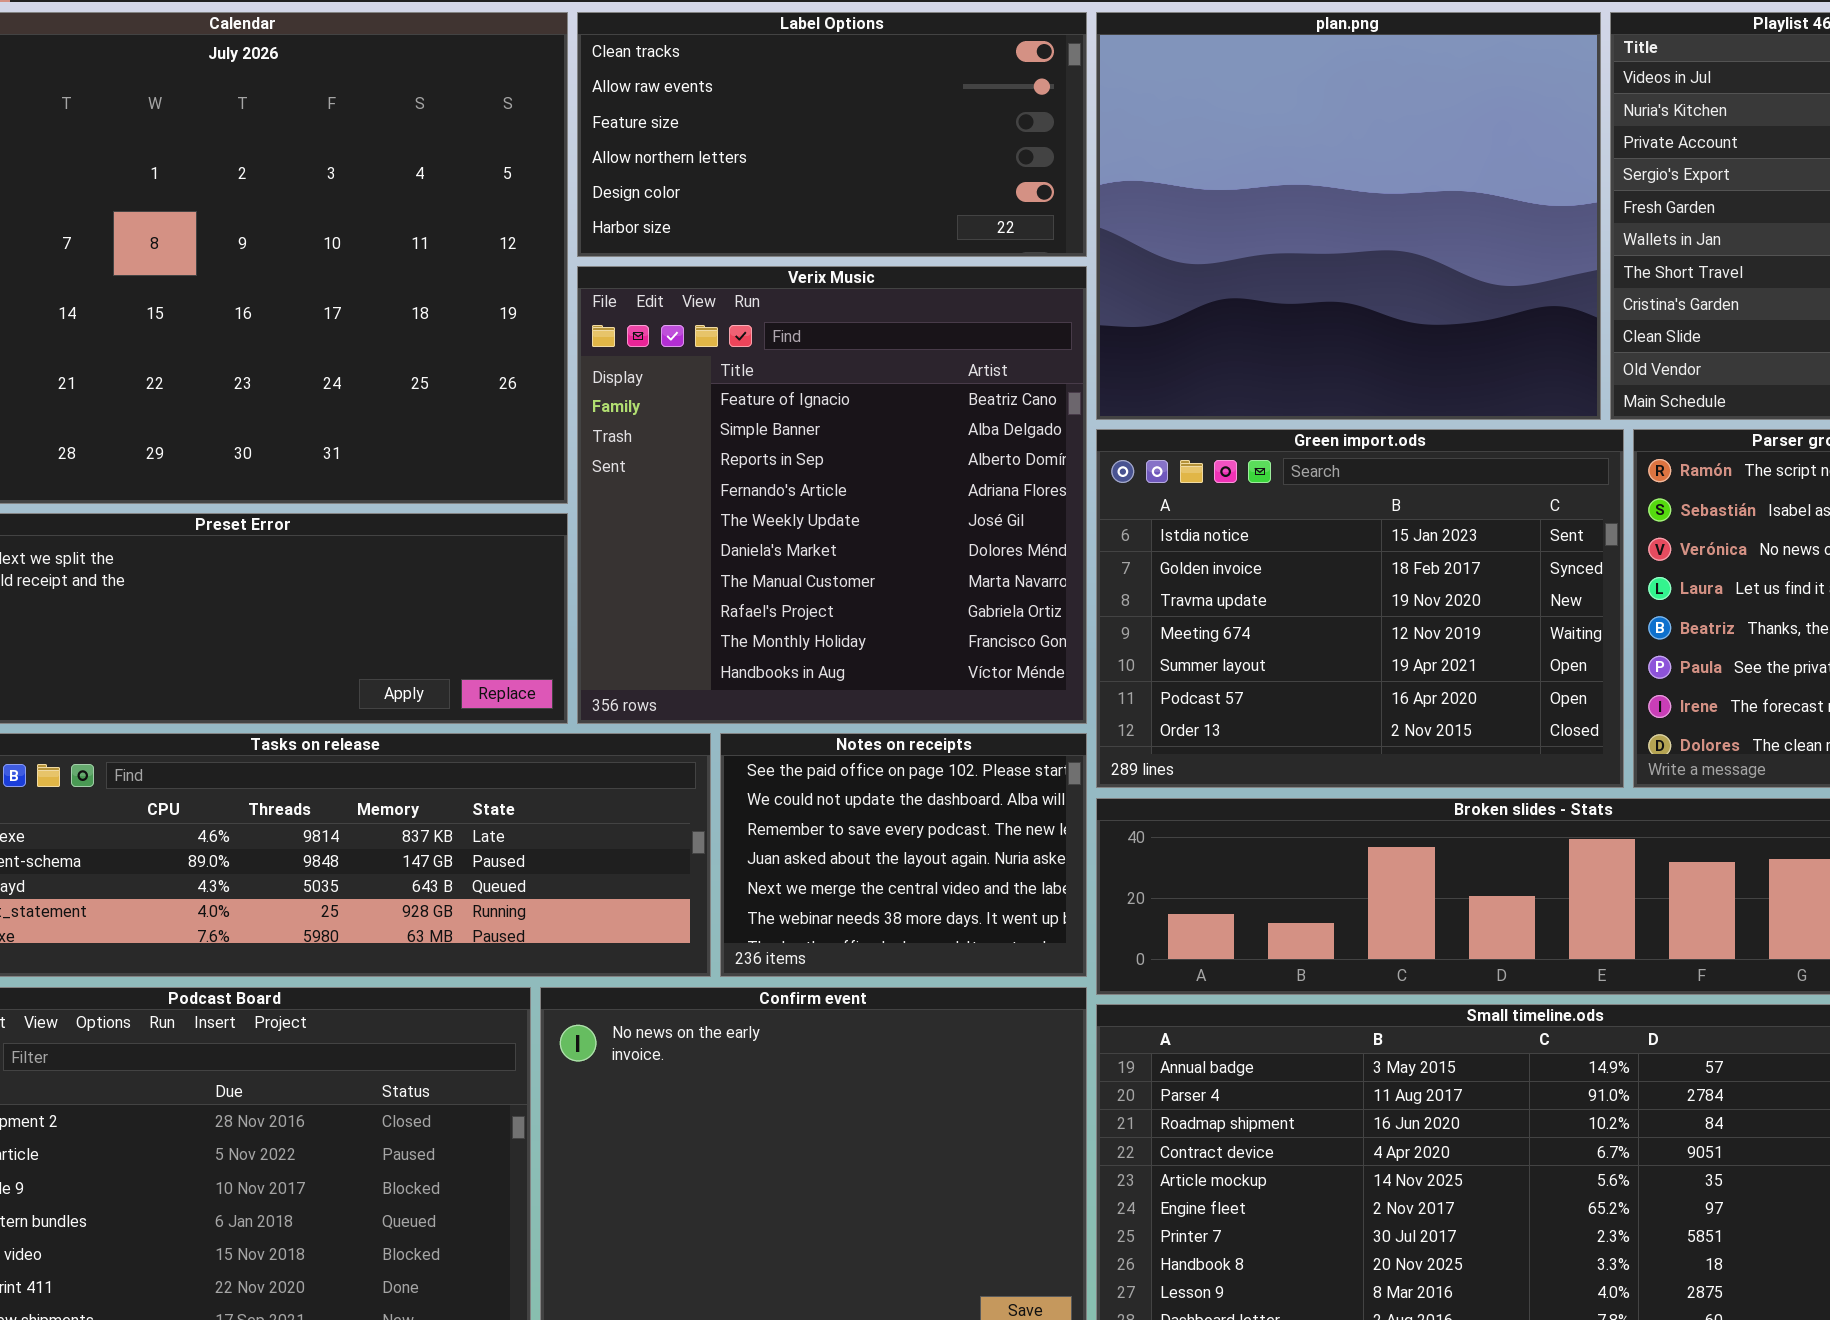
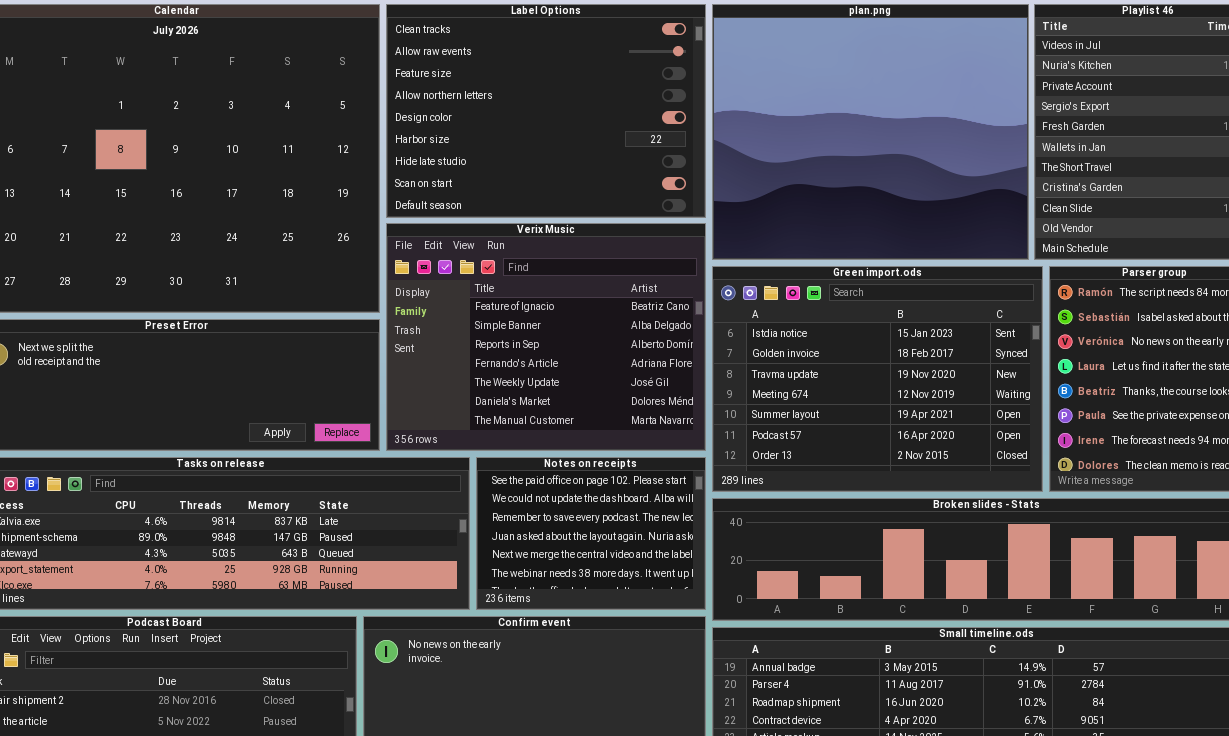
Label Options: [577,12,1087,257] -> [386,4,706,218], resized
Verix Music: [577,266,1087,724] -> [386,223,706,451], resized

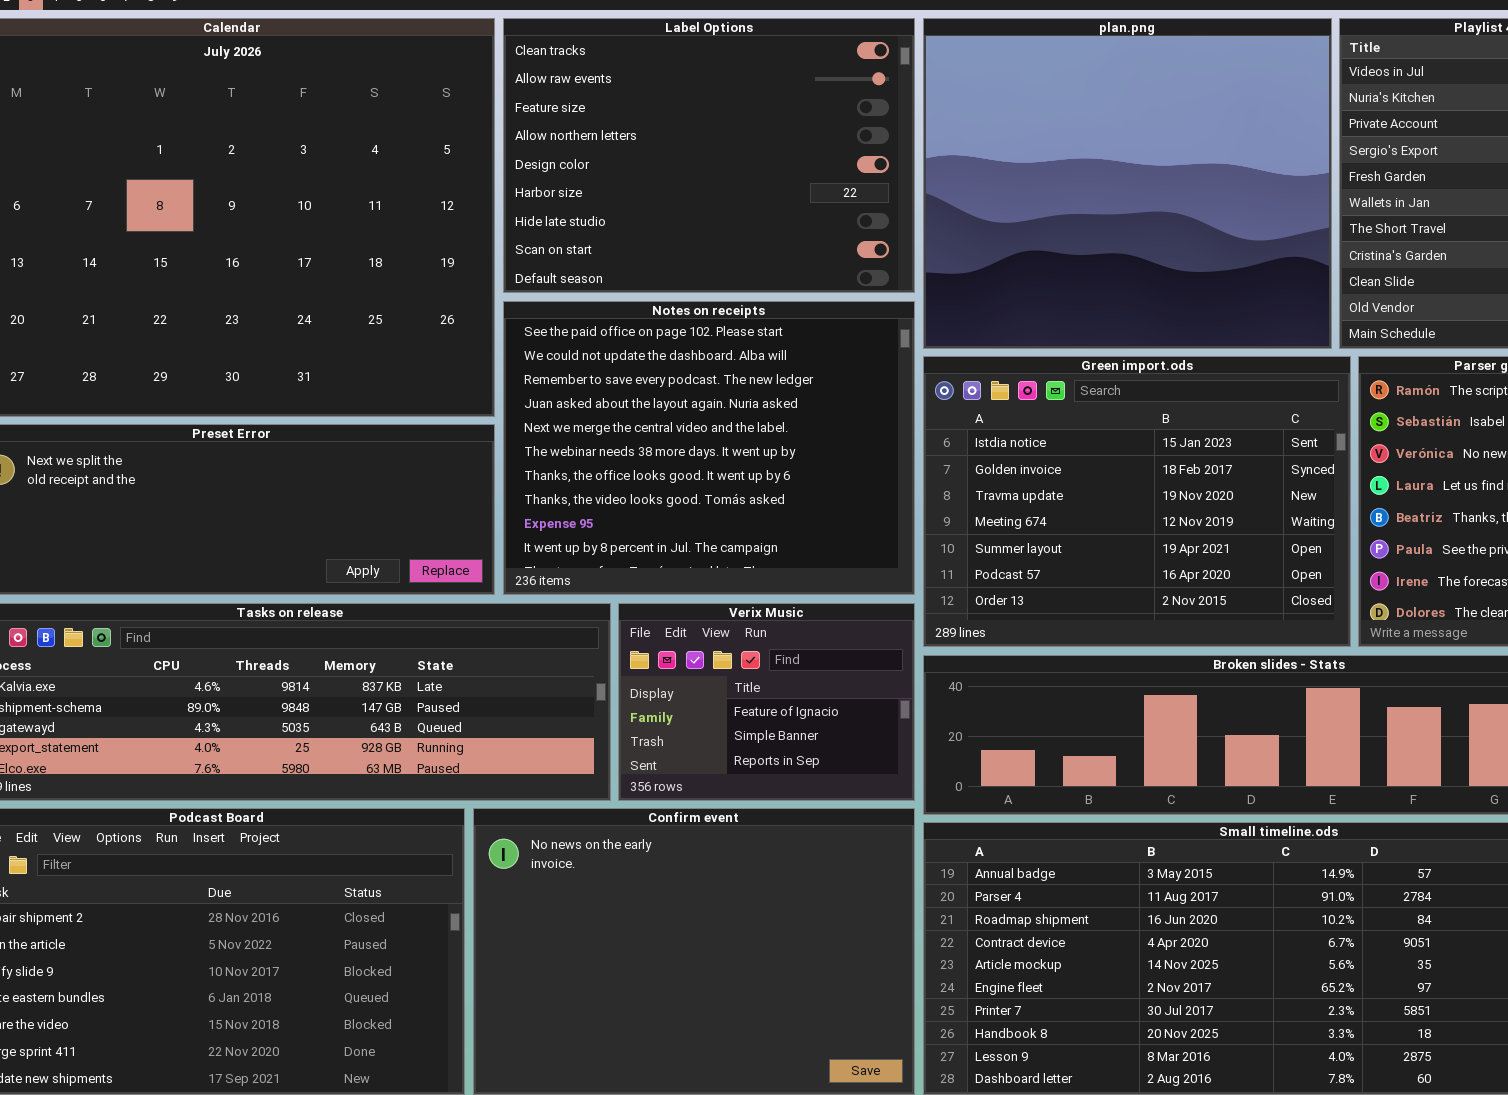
Verix Music: [386,223,706,451] -> [618,603,915,801], moved, resized
Notes on receipts: [476,457,706,610] -> [503,301,915,595], moved, resized

